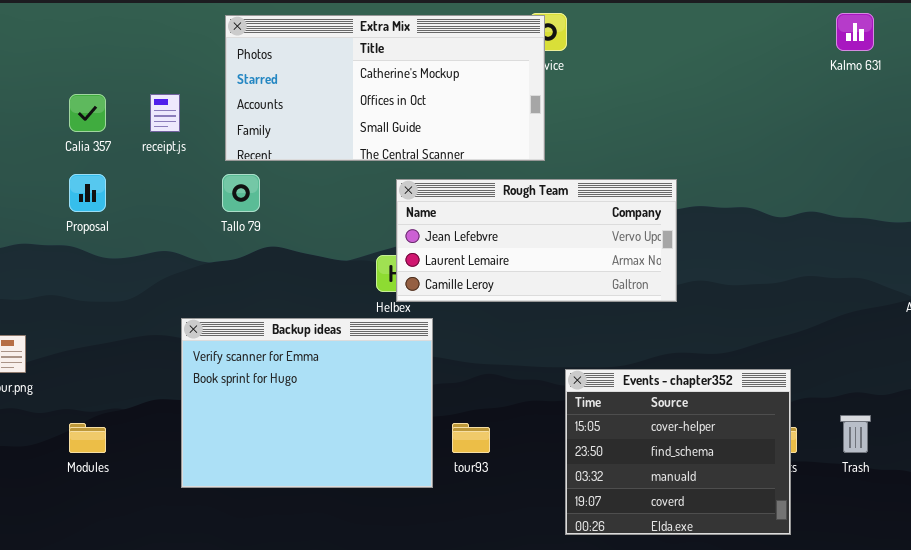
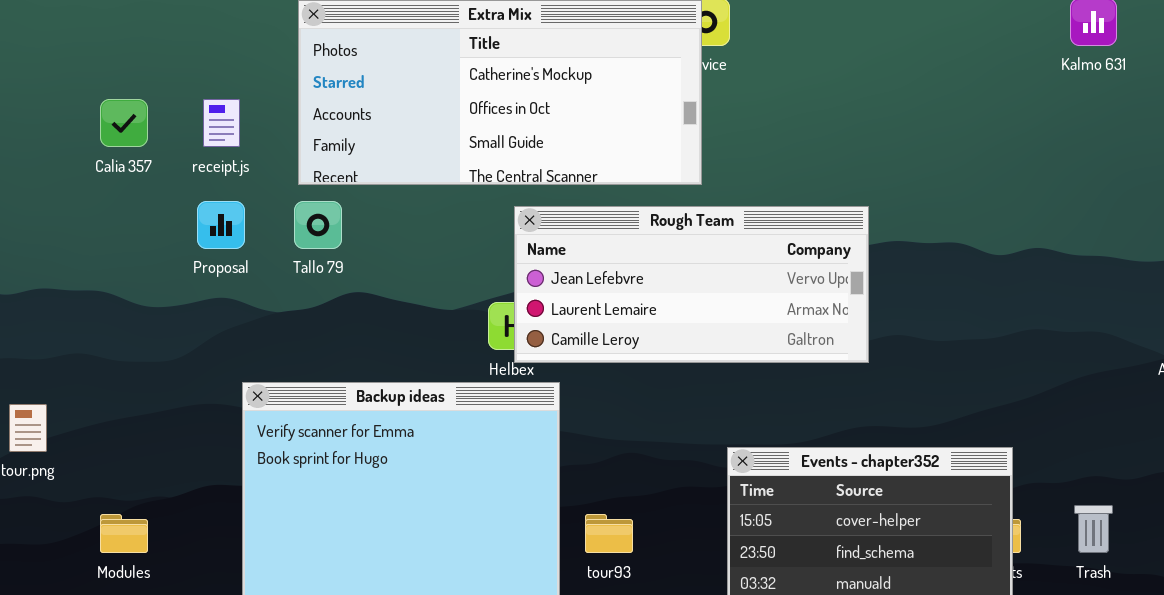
Proposal: [69,174,106,212] -> [197,201,245,249], moved

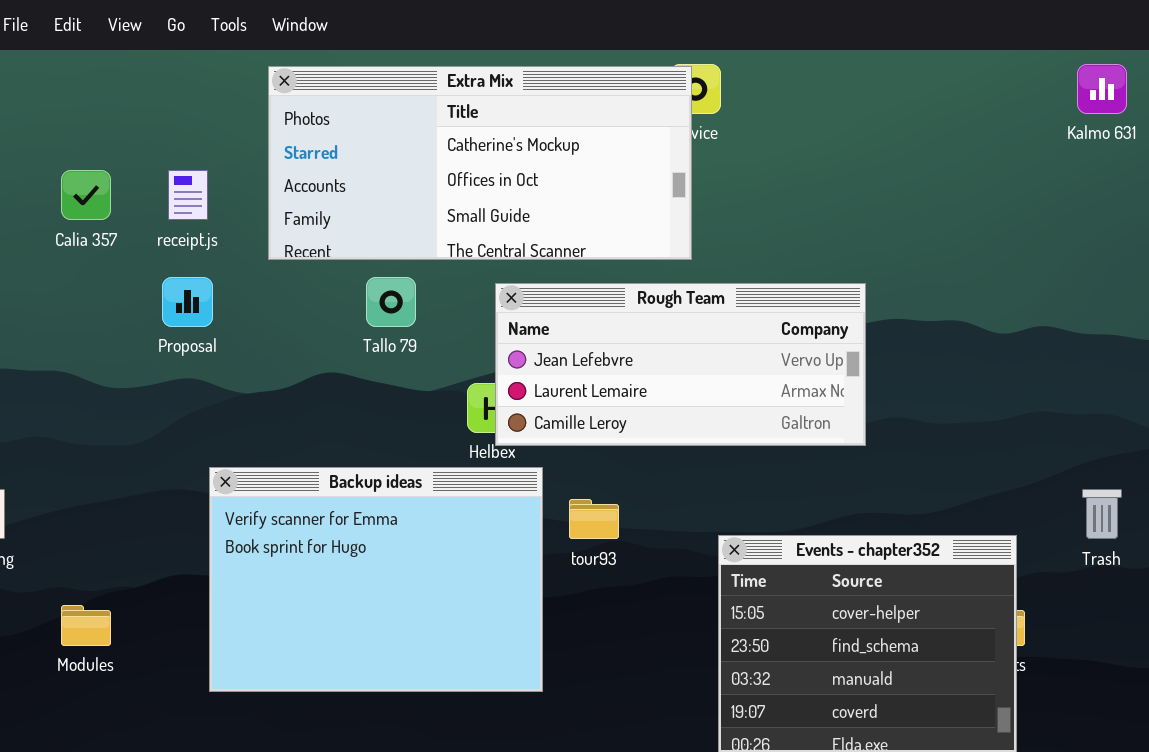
Tallo 79: [294,201,342,249] -> [366,277,416,327], moved
Trash: [1074,505,1113,553] -> [1082,489,1122,539], moved
tour93: [585,514,633,553] -> [569,499,619,539], moved

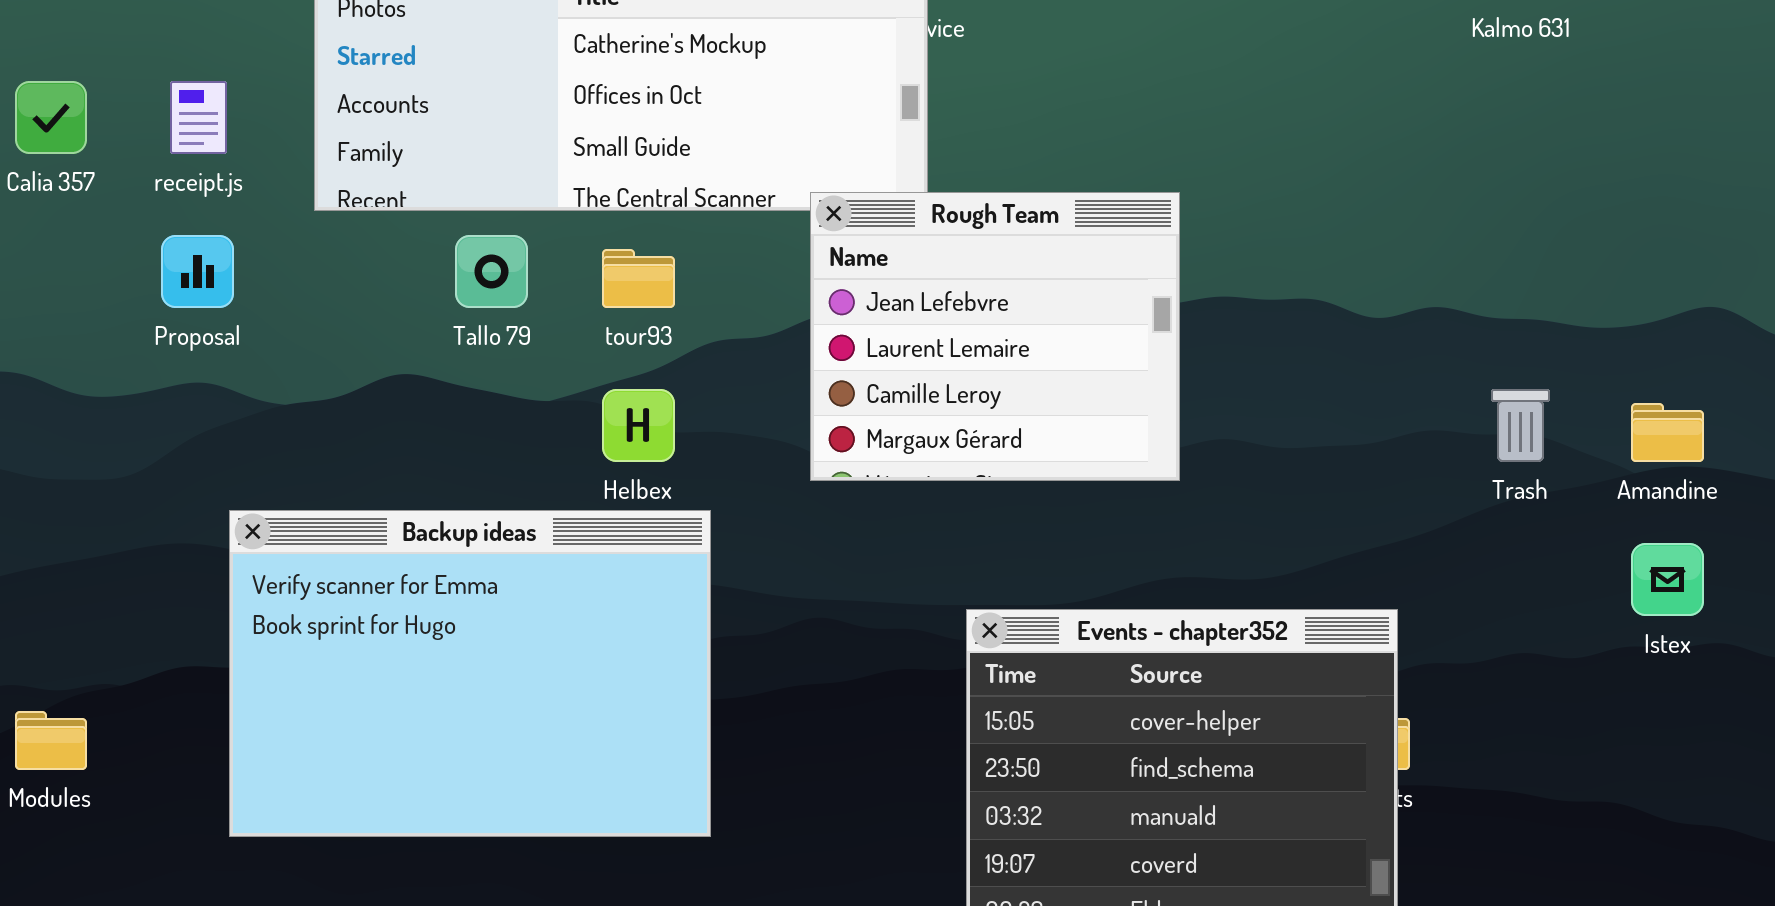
Rough Team: [495,283,866,446] -> [810,192,1180,481], resized
Trash: [1082,489,1122,539] -> [1491,389,1550,462], moved
tour93: [569,499,619,539] -> [602,249,675,308], moved

